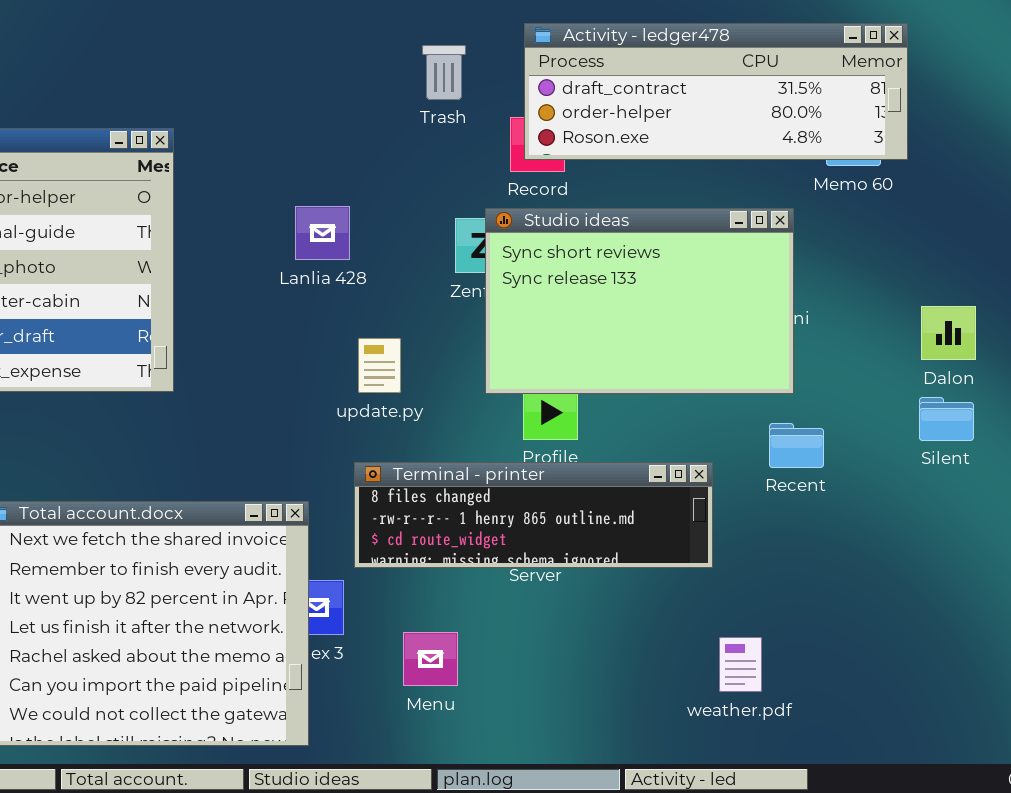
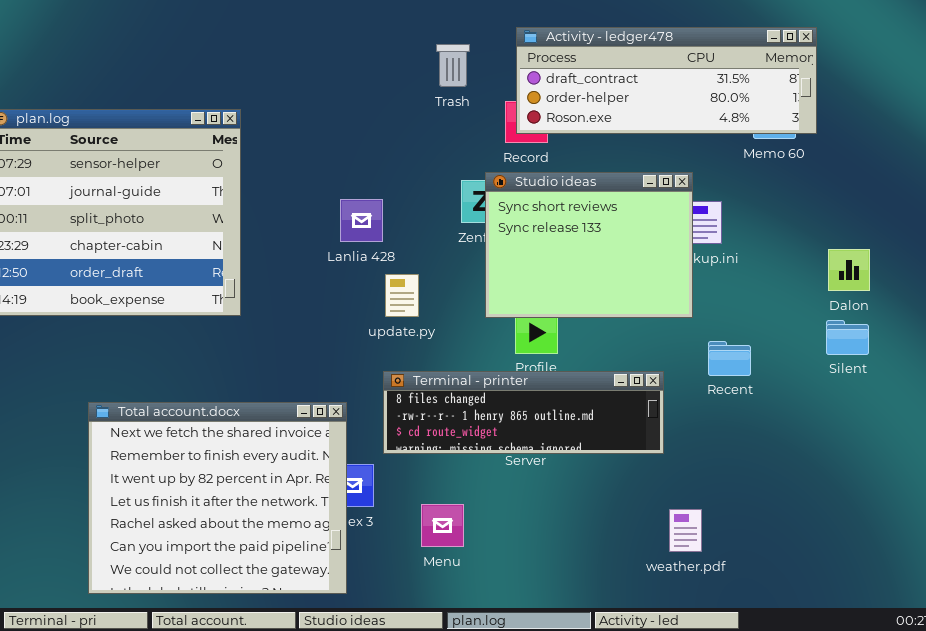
Lanlia 428: [295,206,350,260] -> [340,199,383,242], moved
Studio ideas: [485,208,794,394] -> [485,172,693,318], resized

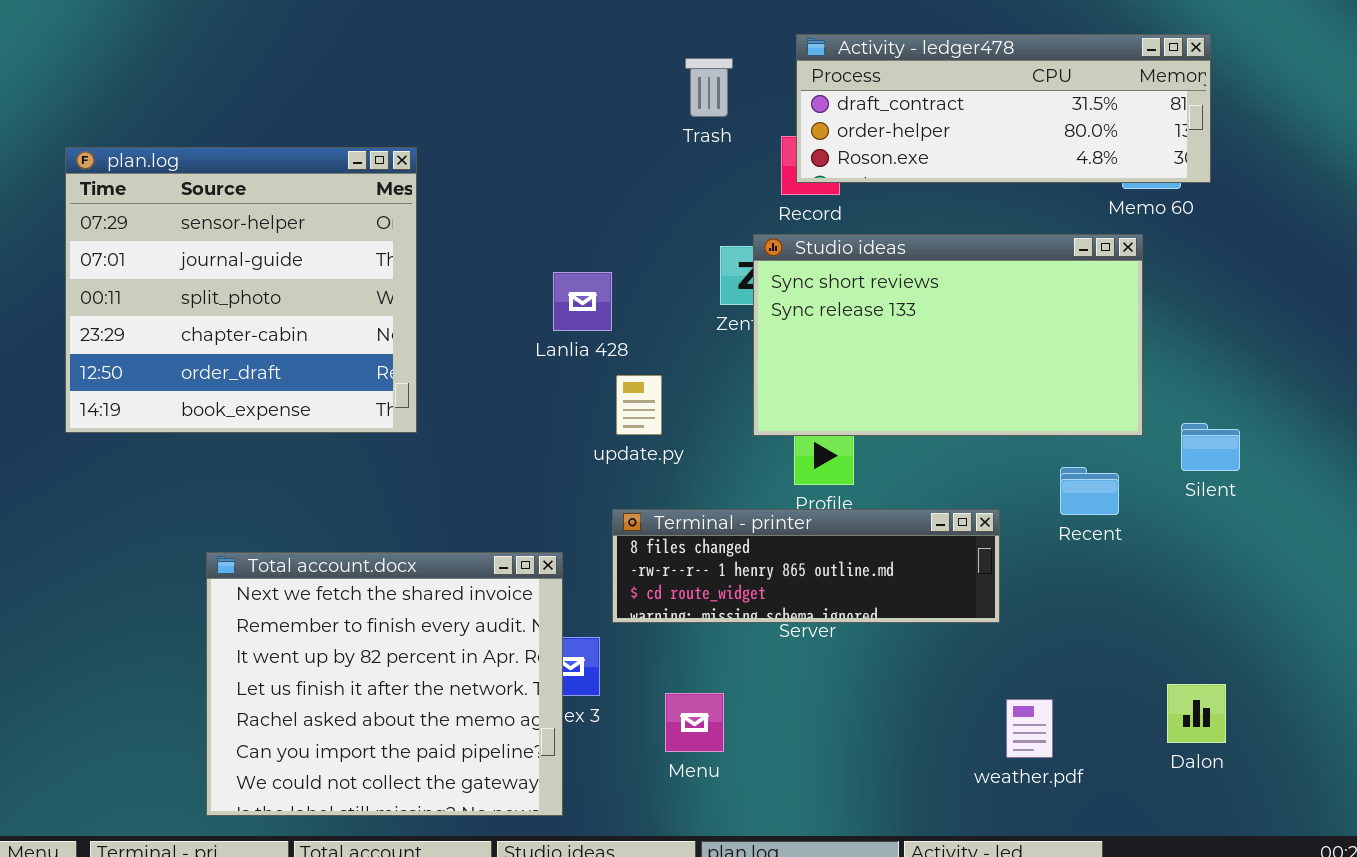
Studio ideas: [485,172,693,318] -> [753,234,1143,436], resized
Dalon: [828,249,870,291] -> [1167,684,1226,743], moved
Silent: [826,320,869,355] -> [1181,423,1240,471], moved

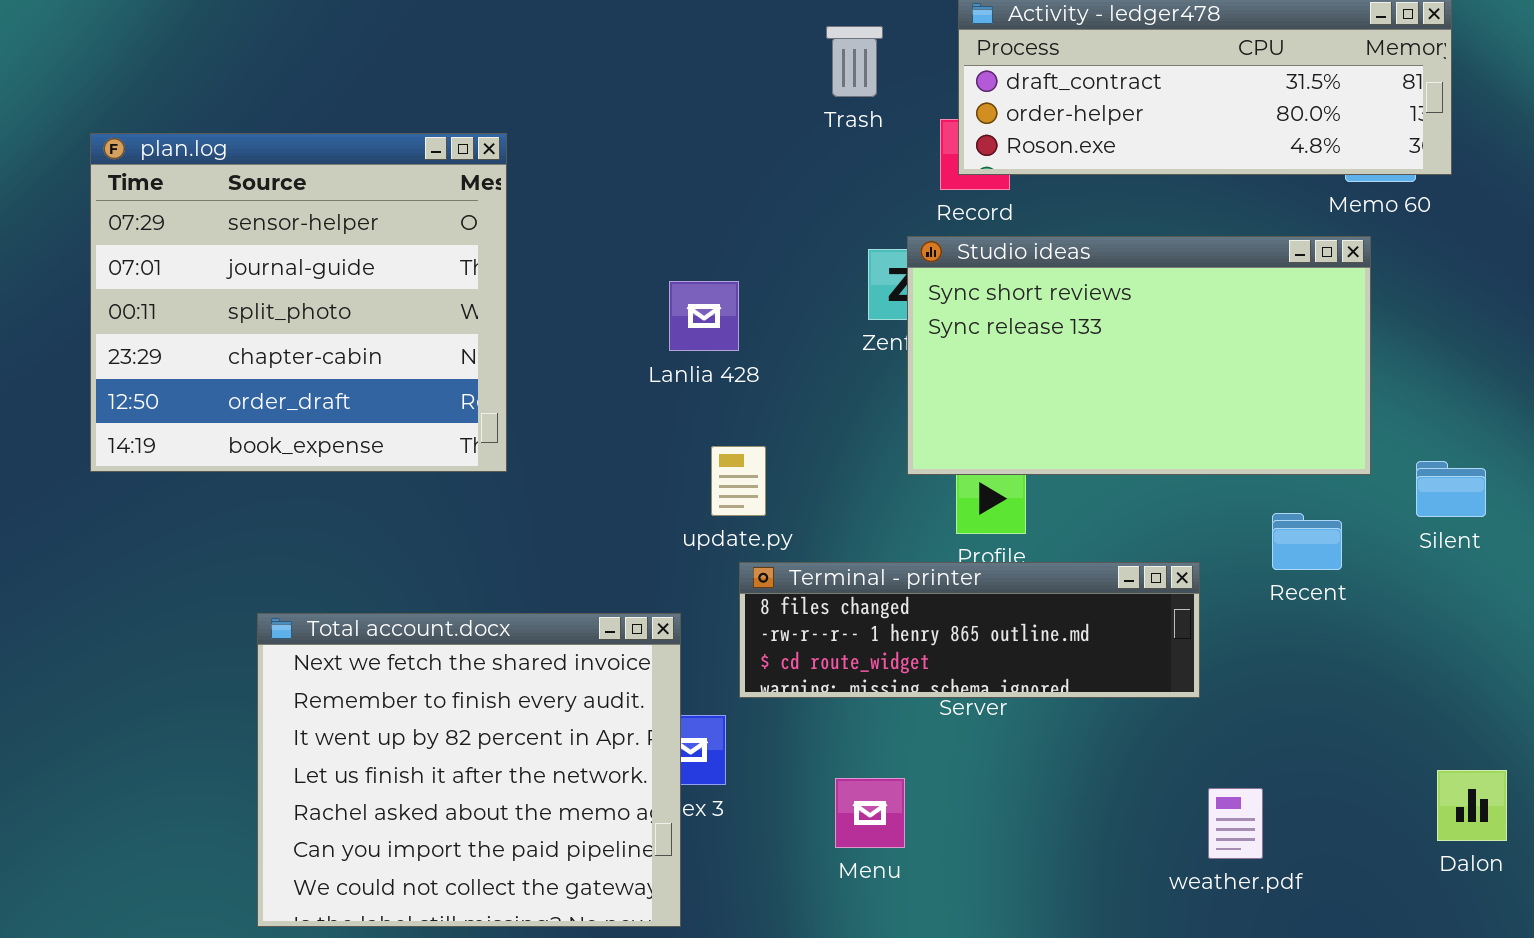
update.py: [616,375,662,435] -> [711,446,766,516], moved
Dalon: [1167,684,1226,743] -> [1437,770,1507,841], moved
Menu: [665,693,724,752] -> [835,778,905,848], moved

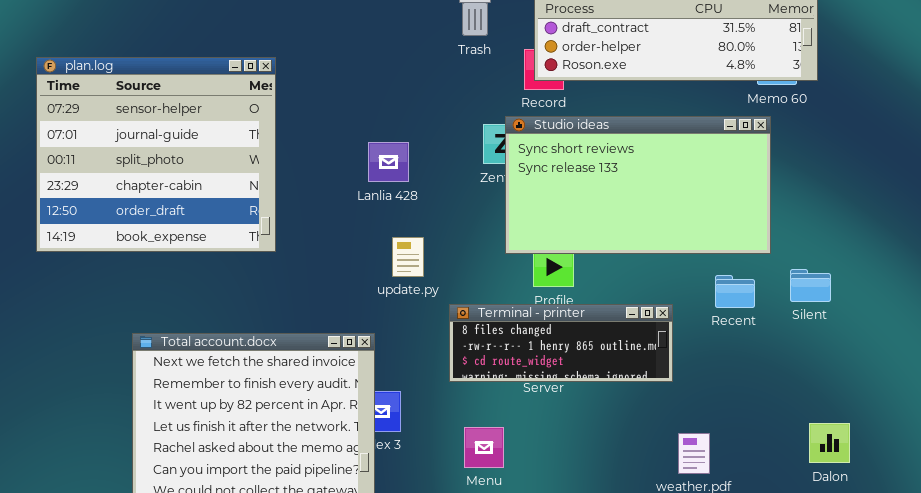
Silent: [1416,461,1486,517] -> [790,269,831,302], moved
Terminal - printer: [739,562,1200,698] -> [449,304,673,382], resized

